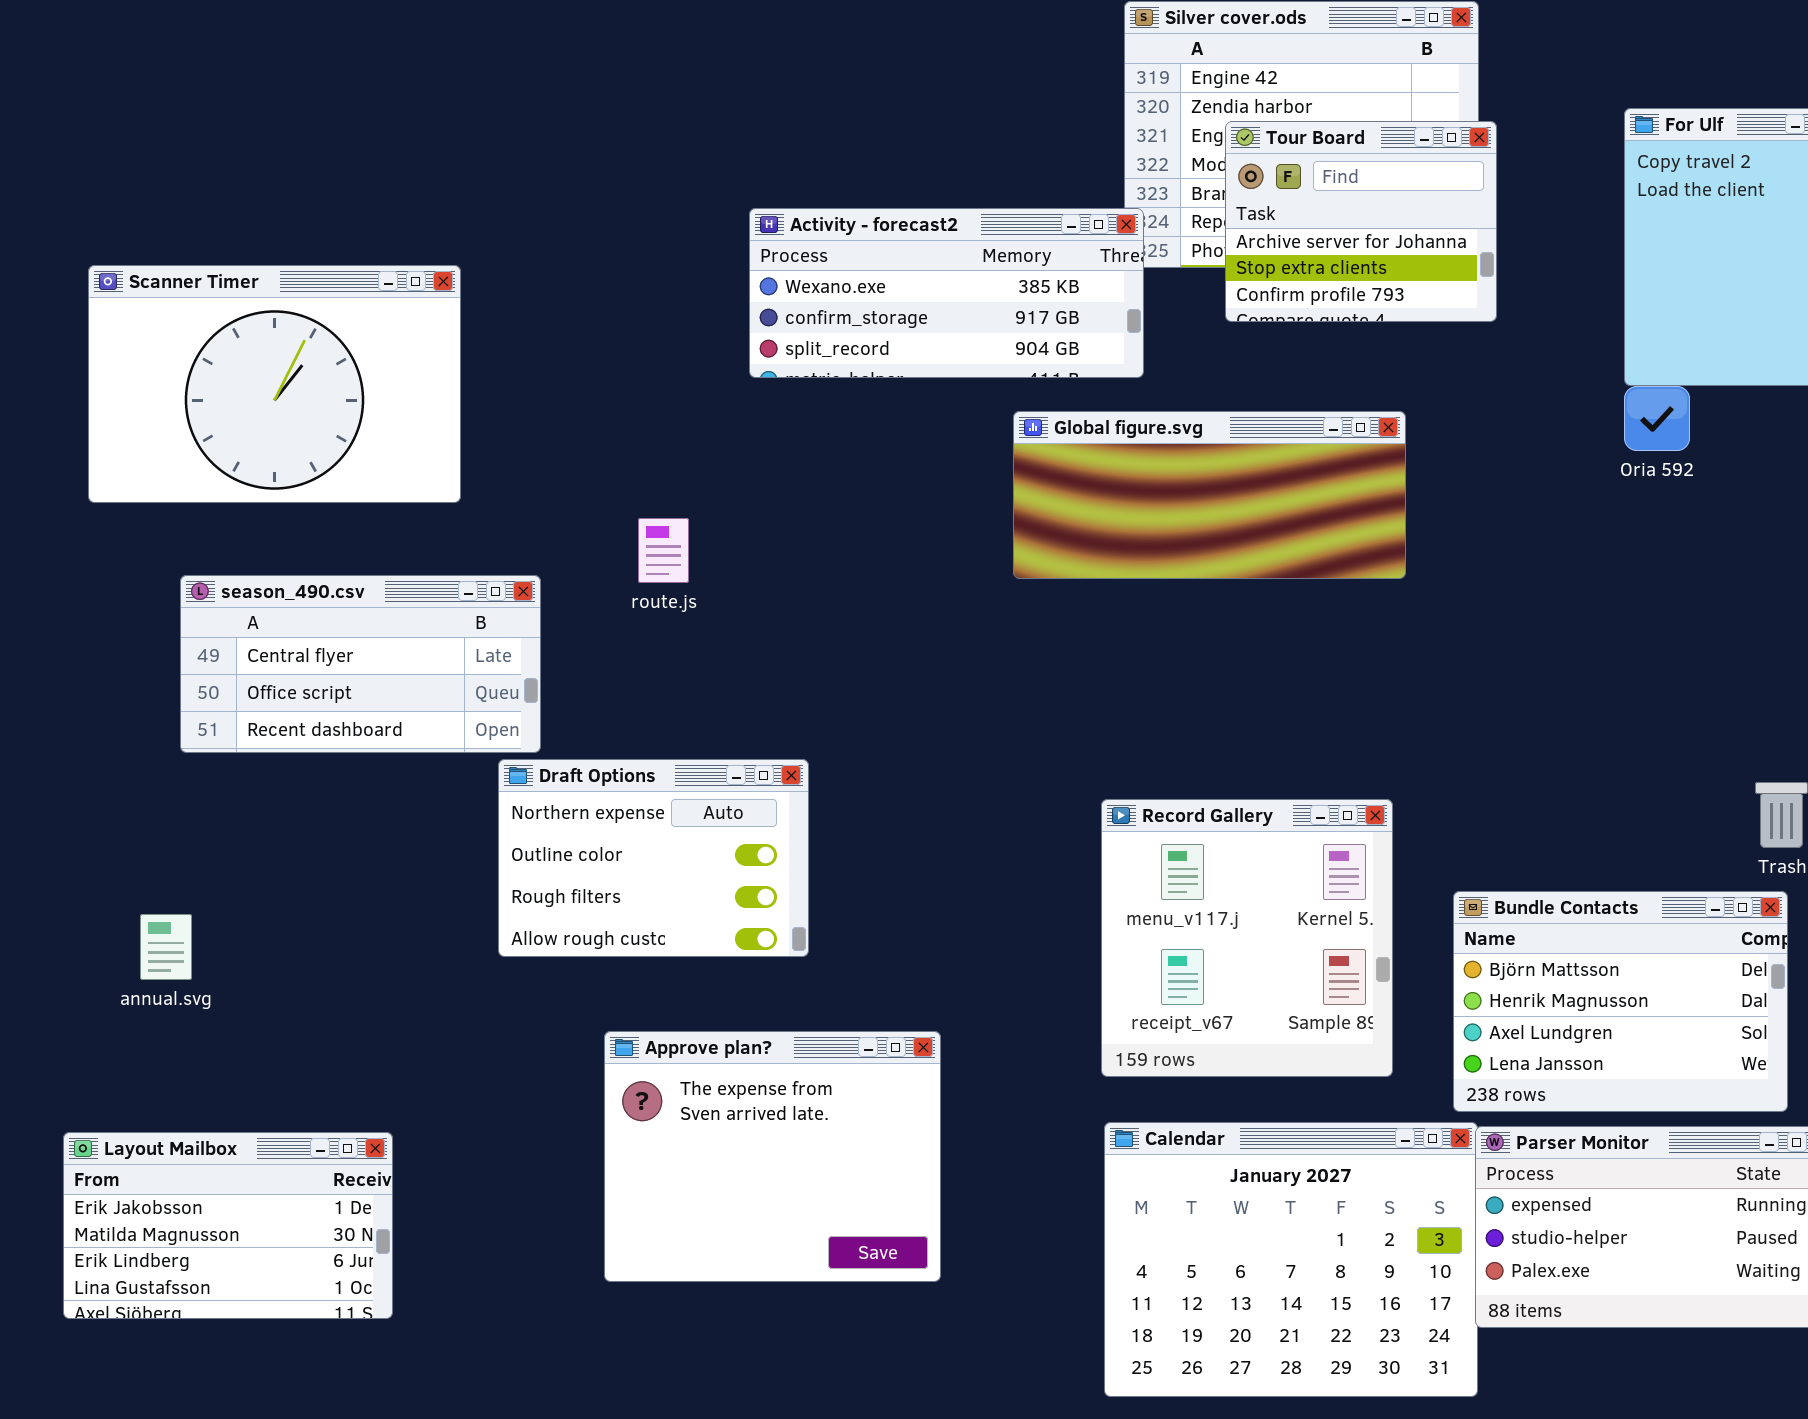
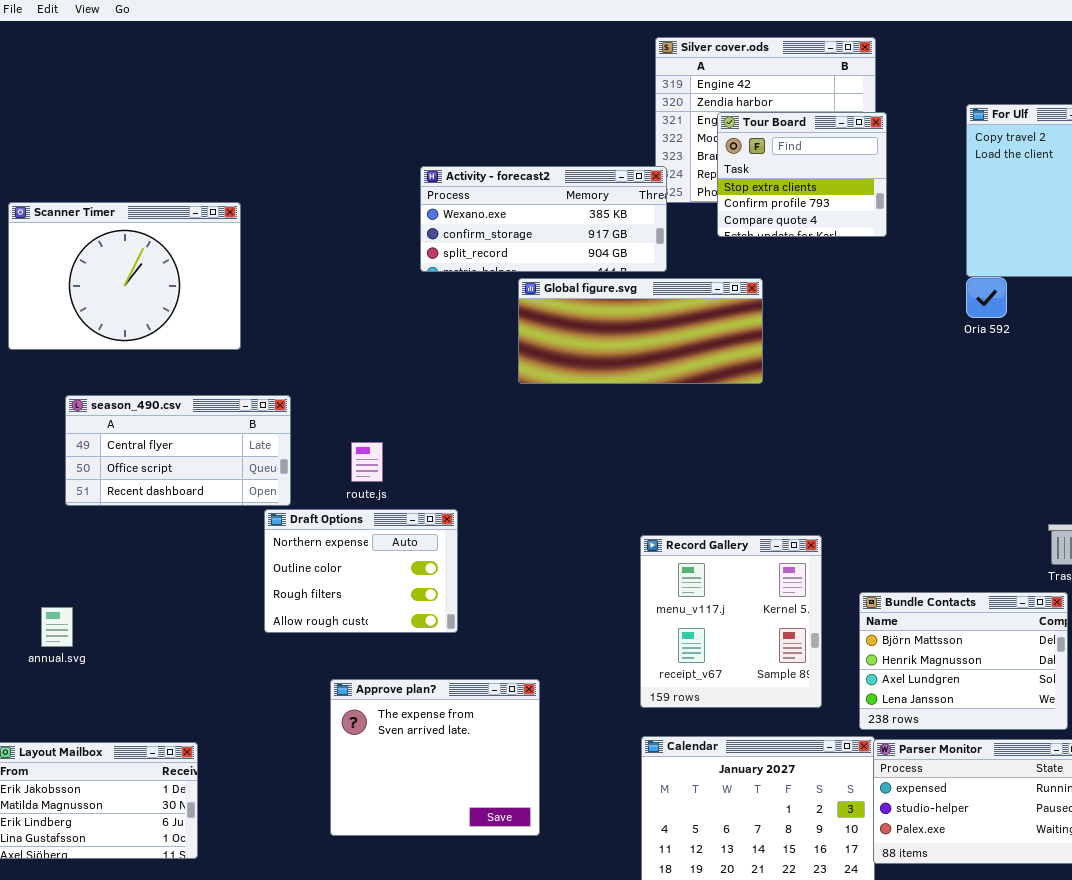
Tour Board: [1225,121,1497,322] -> [717,112,887,237], scrolled down 1 row
Global figure.svg: [1013,411,1406,579] -> [518,278,763,384], moved
route.js: [638,518,689,583] -> [351,442,383,482], moved

